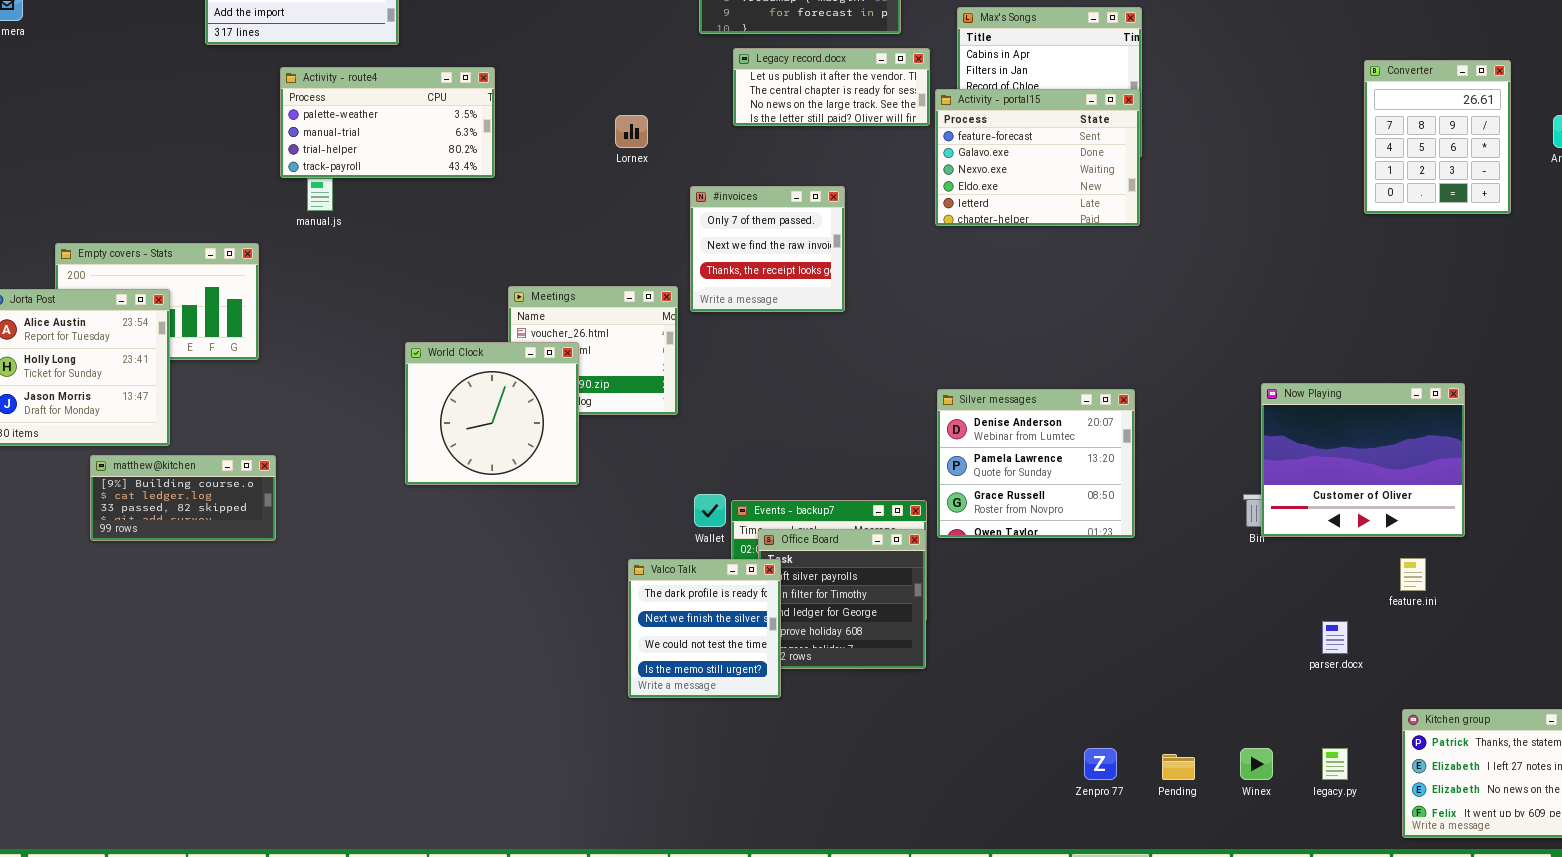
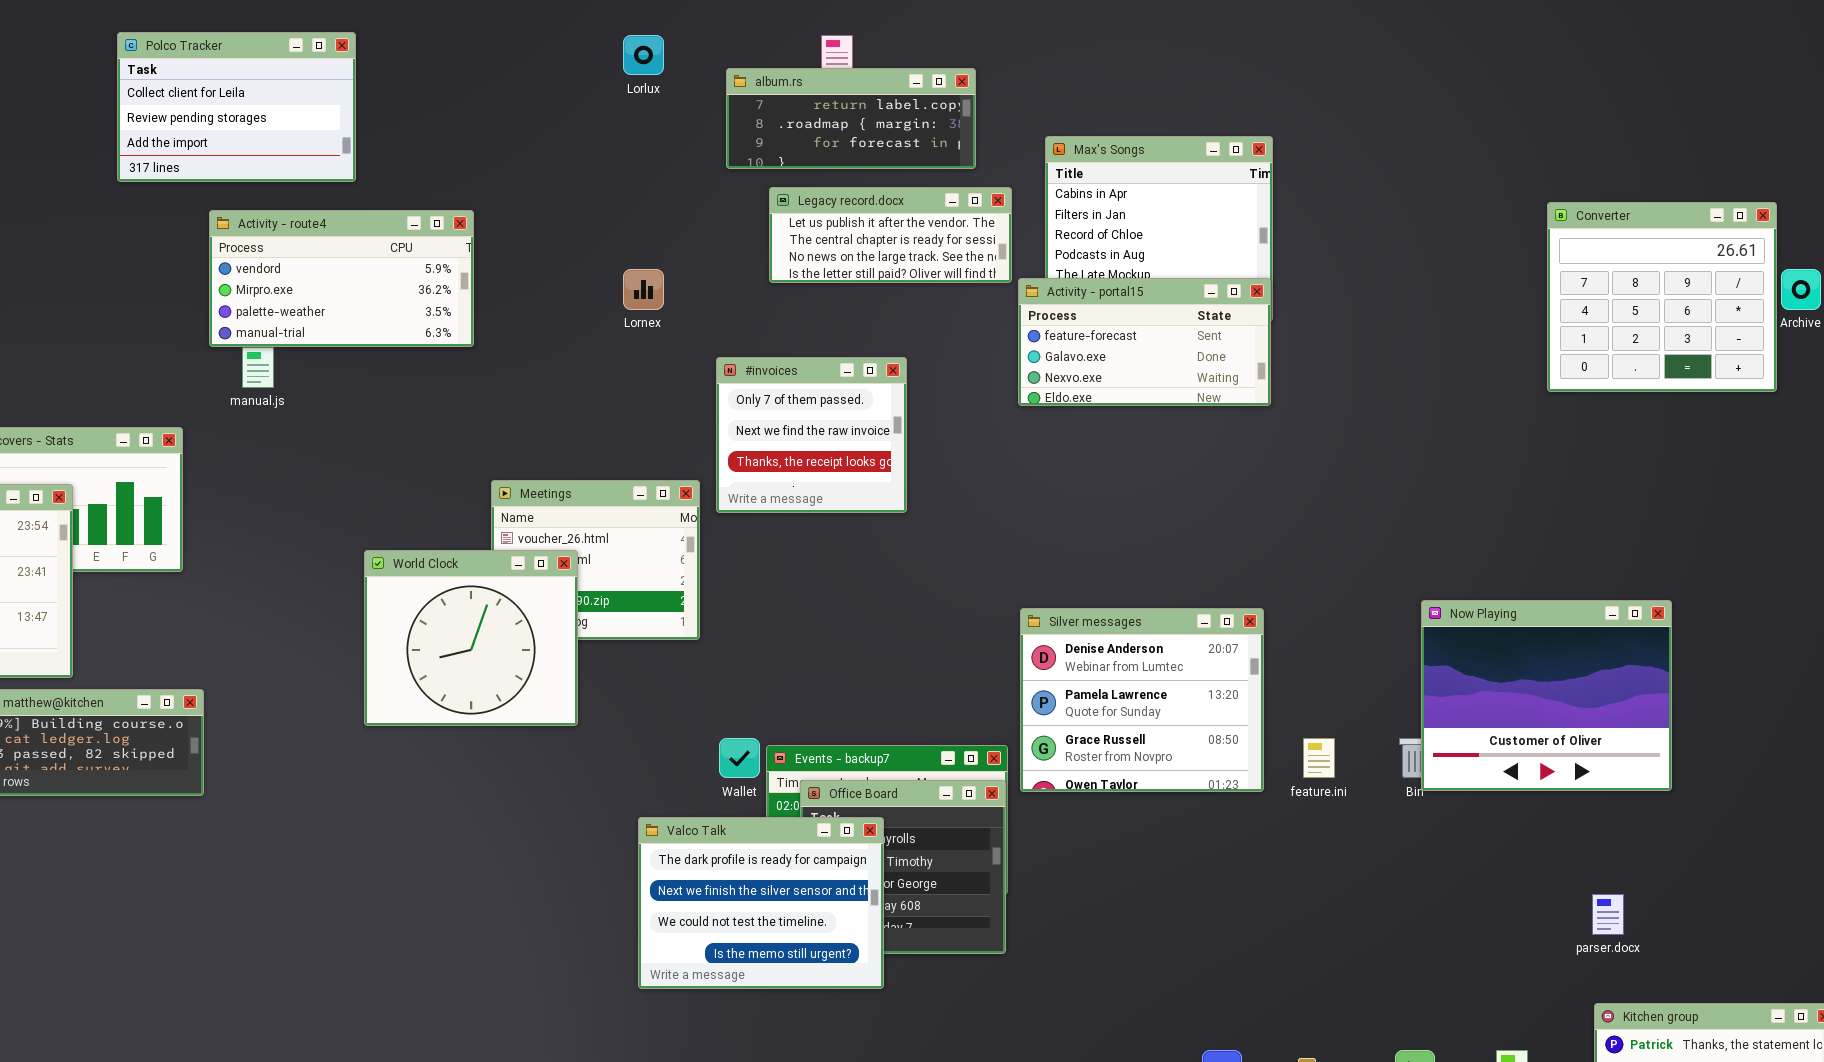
Converter: [1364,60,1511,214] -> [1547,202,1777,392], resized
Activity - route4: [280,67,495,178] -> [209,210,474,347], scrolled up 2 rows
Activity - portal15: [935,89,1140,226] -> [1018,278,1271,406], resized
feature.ini: [1400,558,1426,591] -> [1303,738,1335,778], moved
Valco Talk: [628,559,781,698] -> [638,817,884,989], resized
parser.docx: [1322,621,1348,654] -> [1592,894,1624,935], moved

